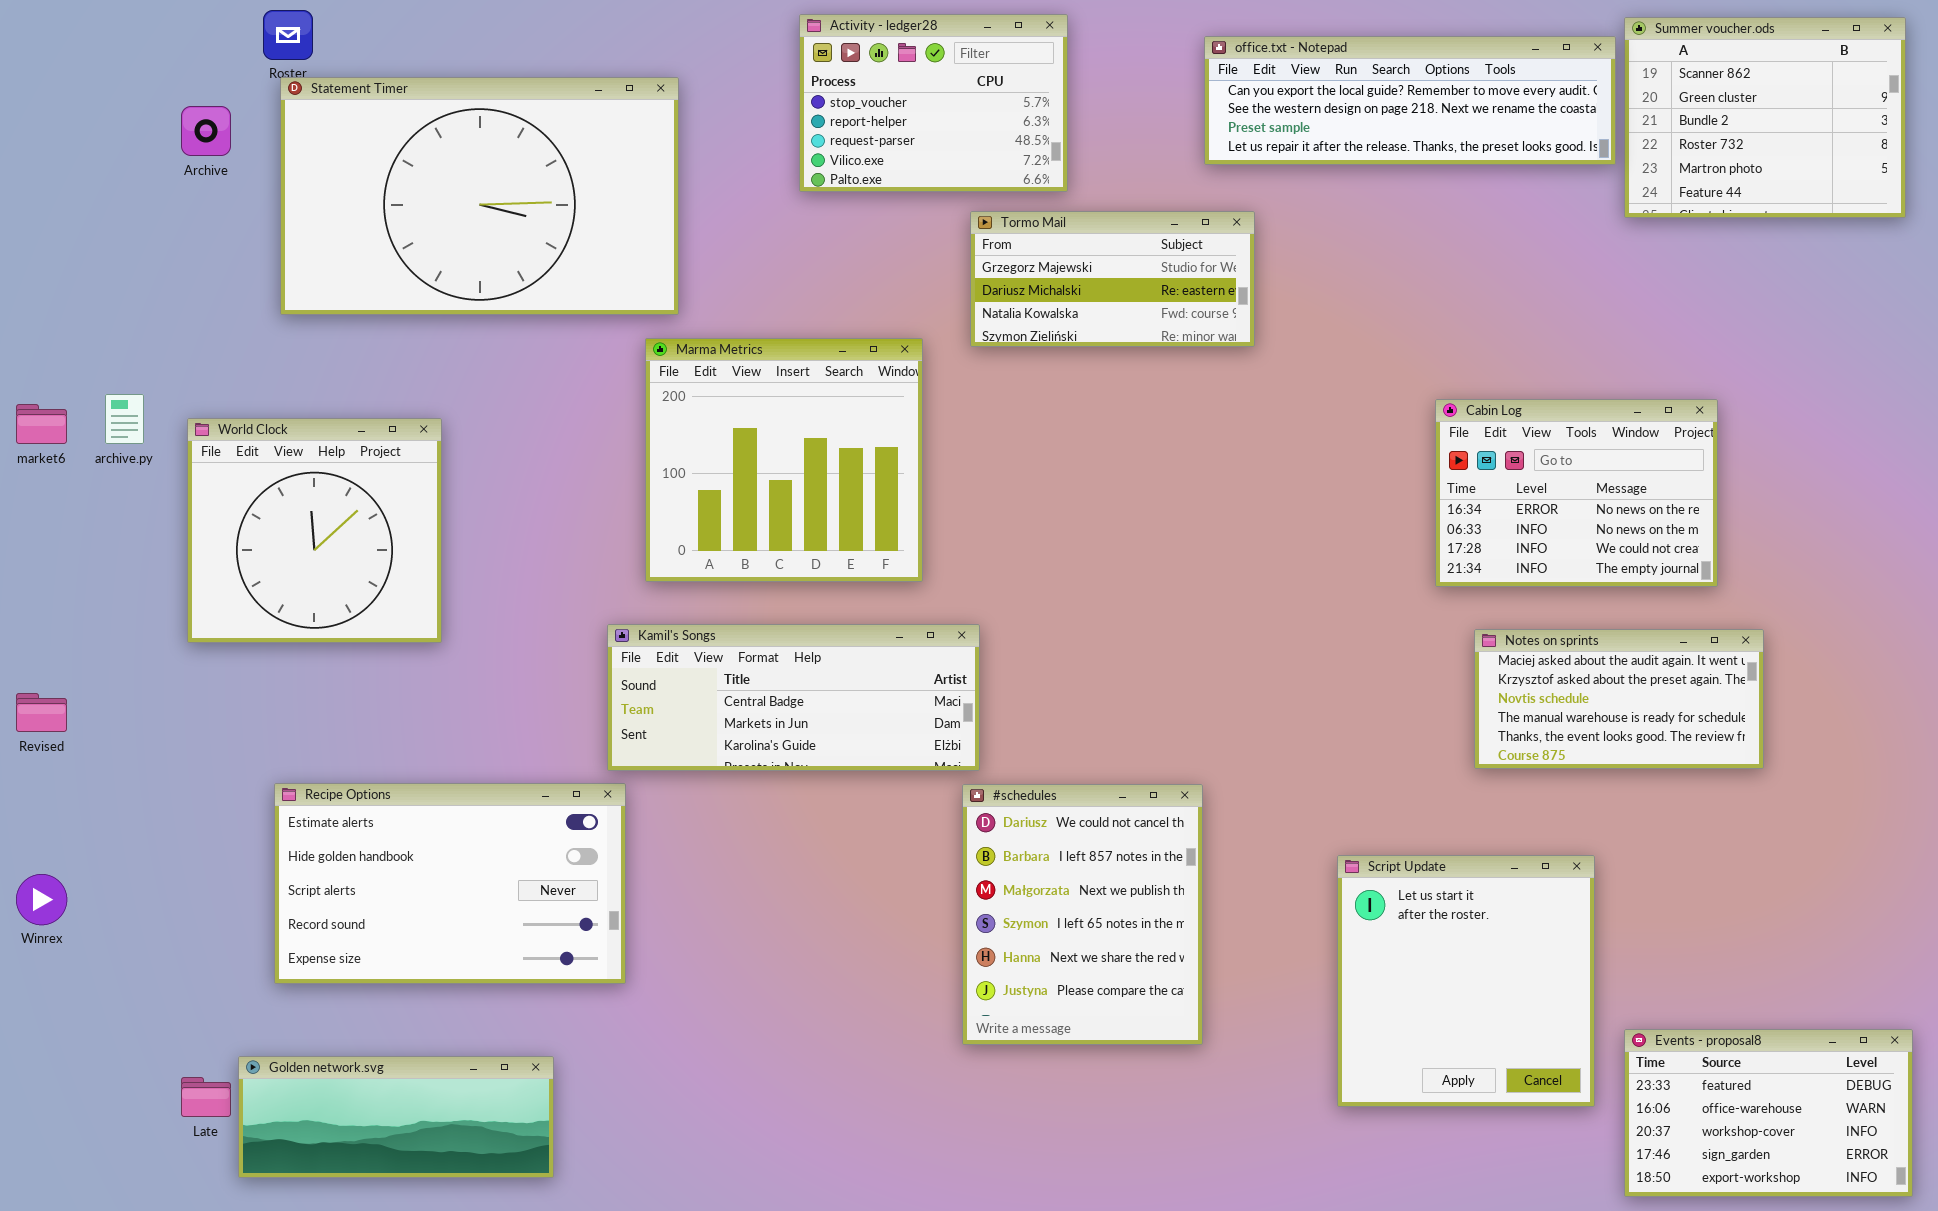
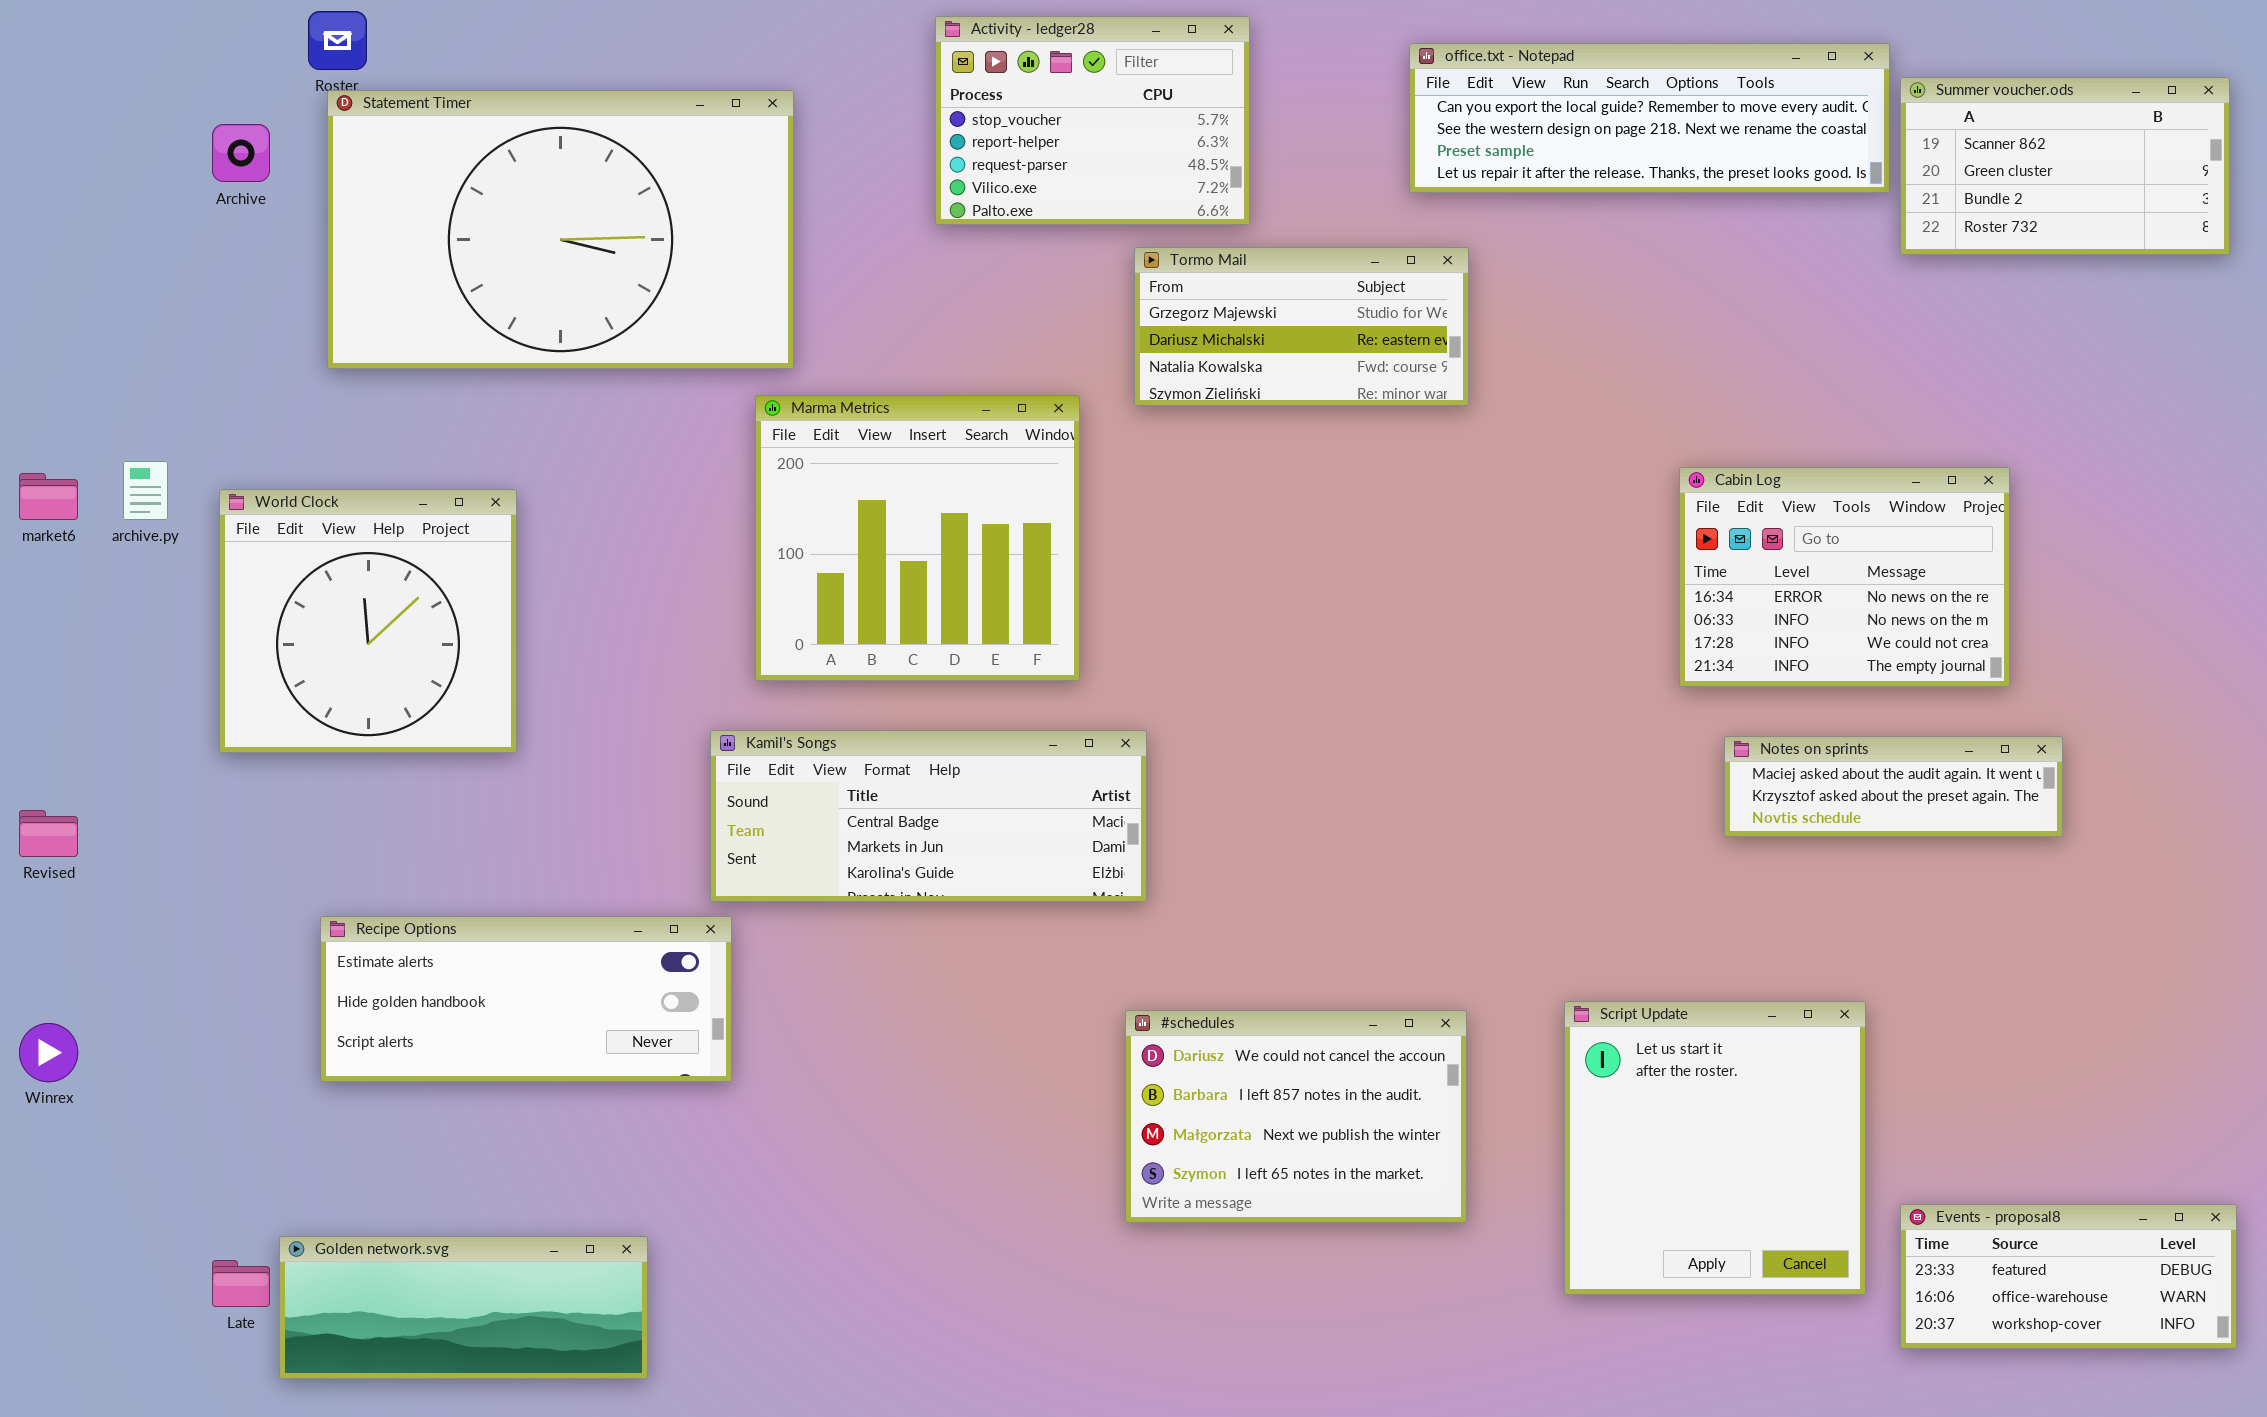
Summer voucher.ods: [1624,17,1906,218] -> [1900,77,2230,255], resized
Notes on sprints: [1474,629,1764,769] -> [1724,736,2063,837], resized
Recipe Options: [274,783,626,984] -> [320,916,732,1082], resized
#schedules: [962,784,1203,1045] -> [1125,1010,1467,1223], resized
Events - proposal8: [1624,1029,1913,1197] -> [1900,1204,2237,1349], resized

